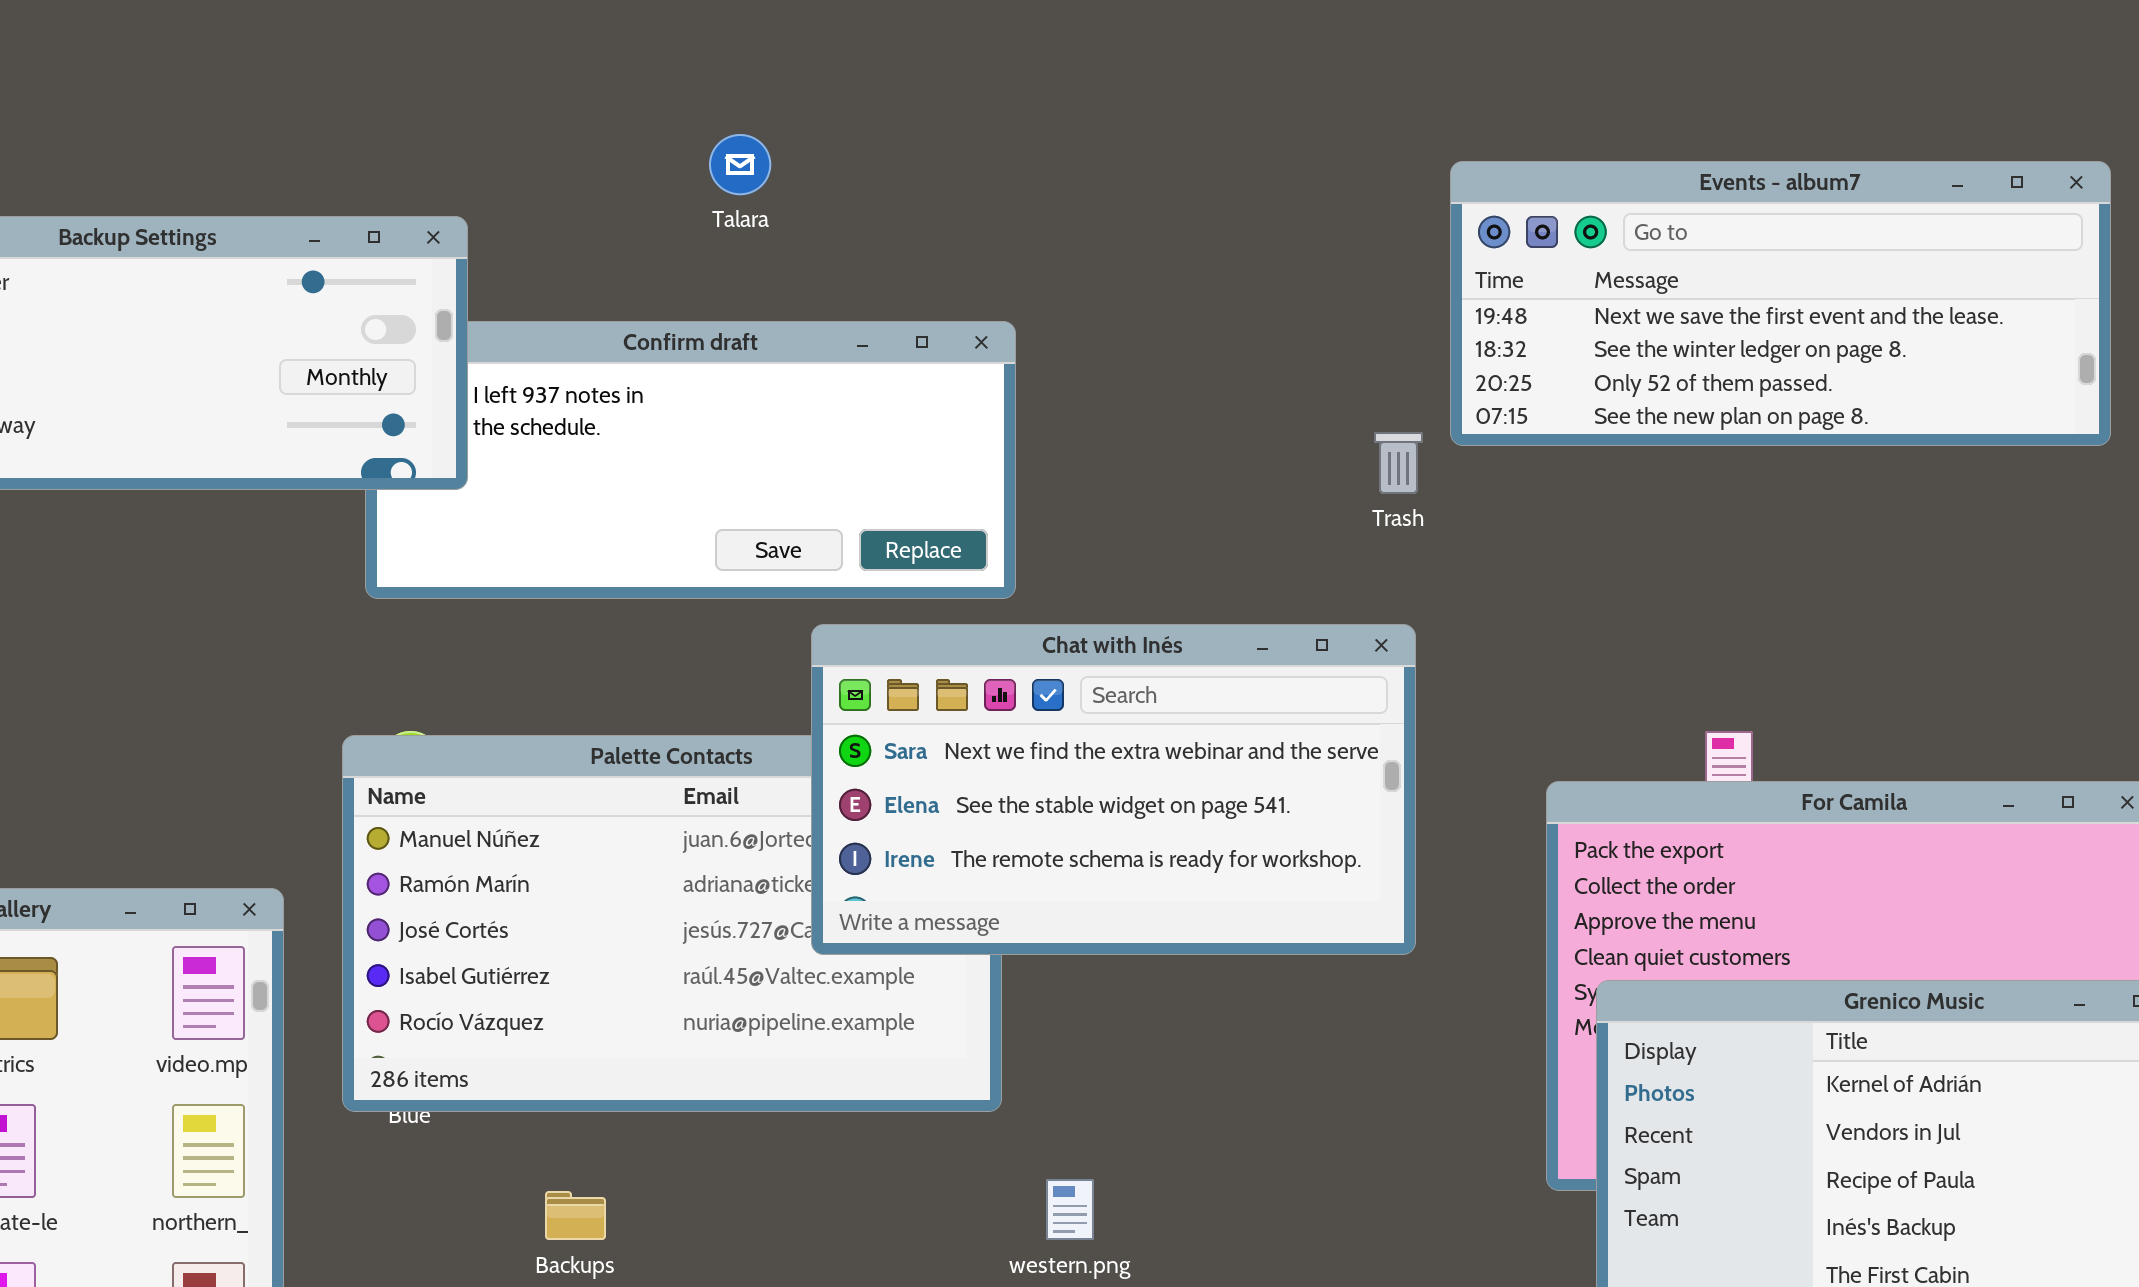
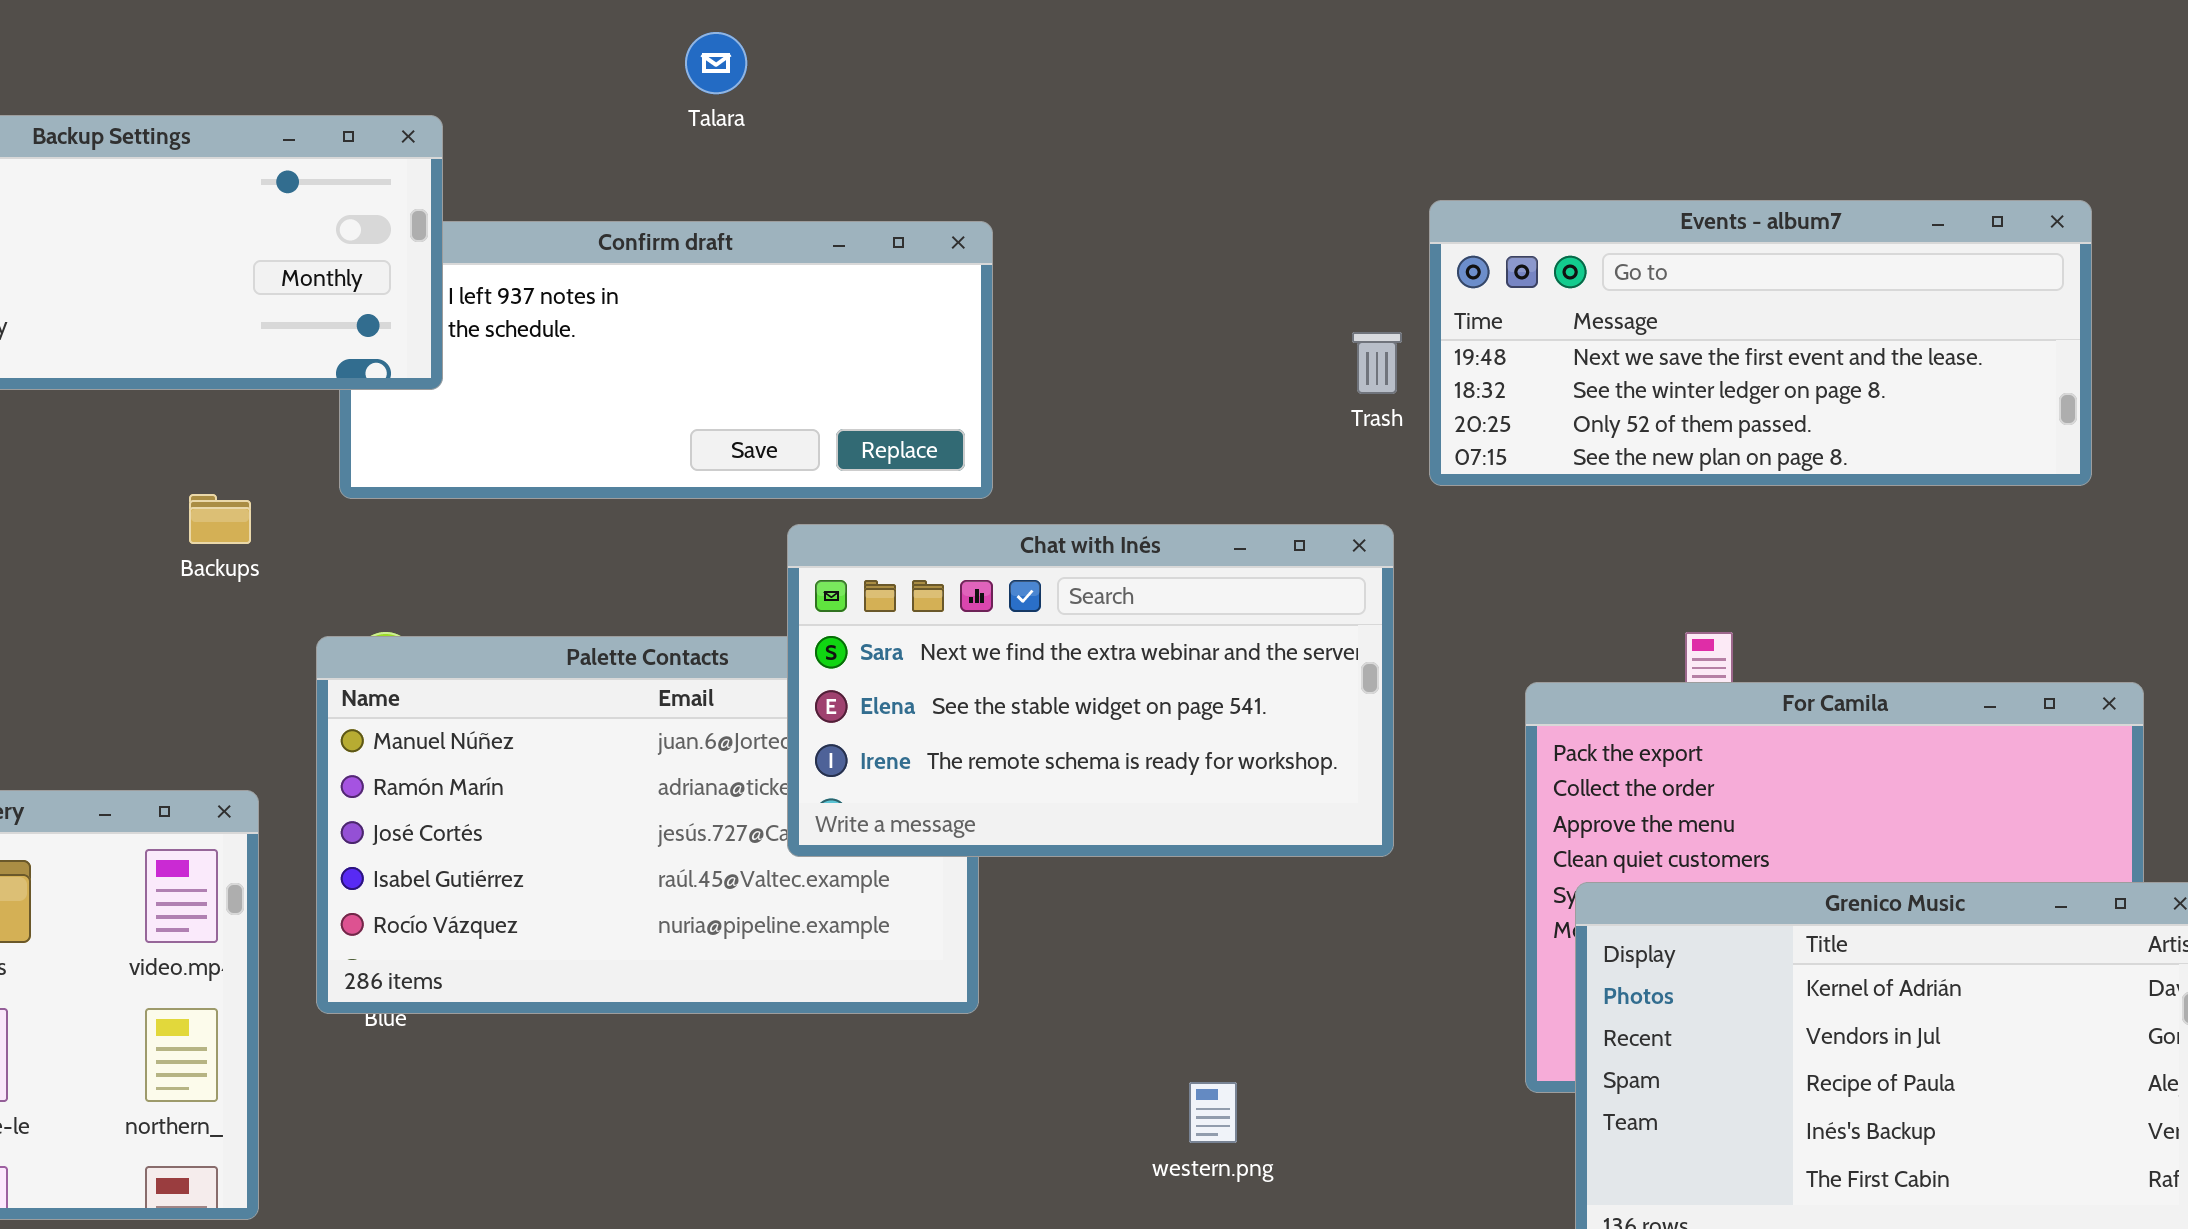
Events - album7: [1450,161,2111,446] -> [1429,200,2092,486], moved
western.png: [1046,1179,1094,1240] -> [1189,1082,1237,1143], moved
Backups: [545,1191,606,1240] -> [189,494,251,544], moved

